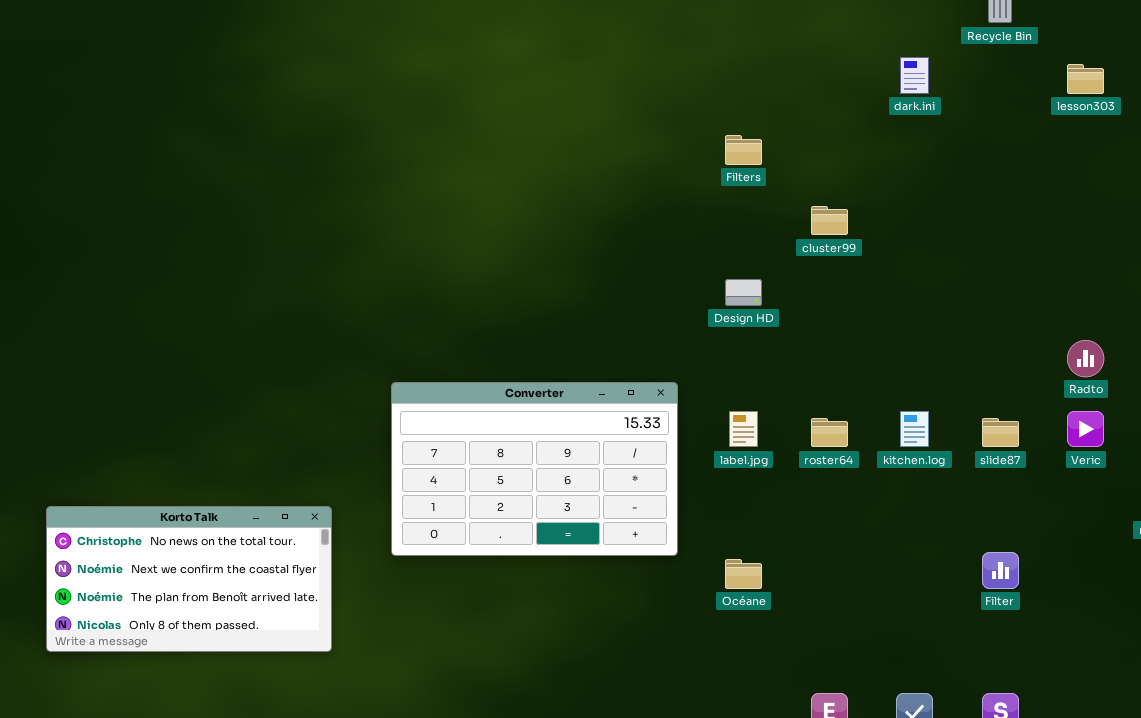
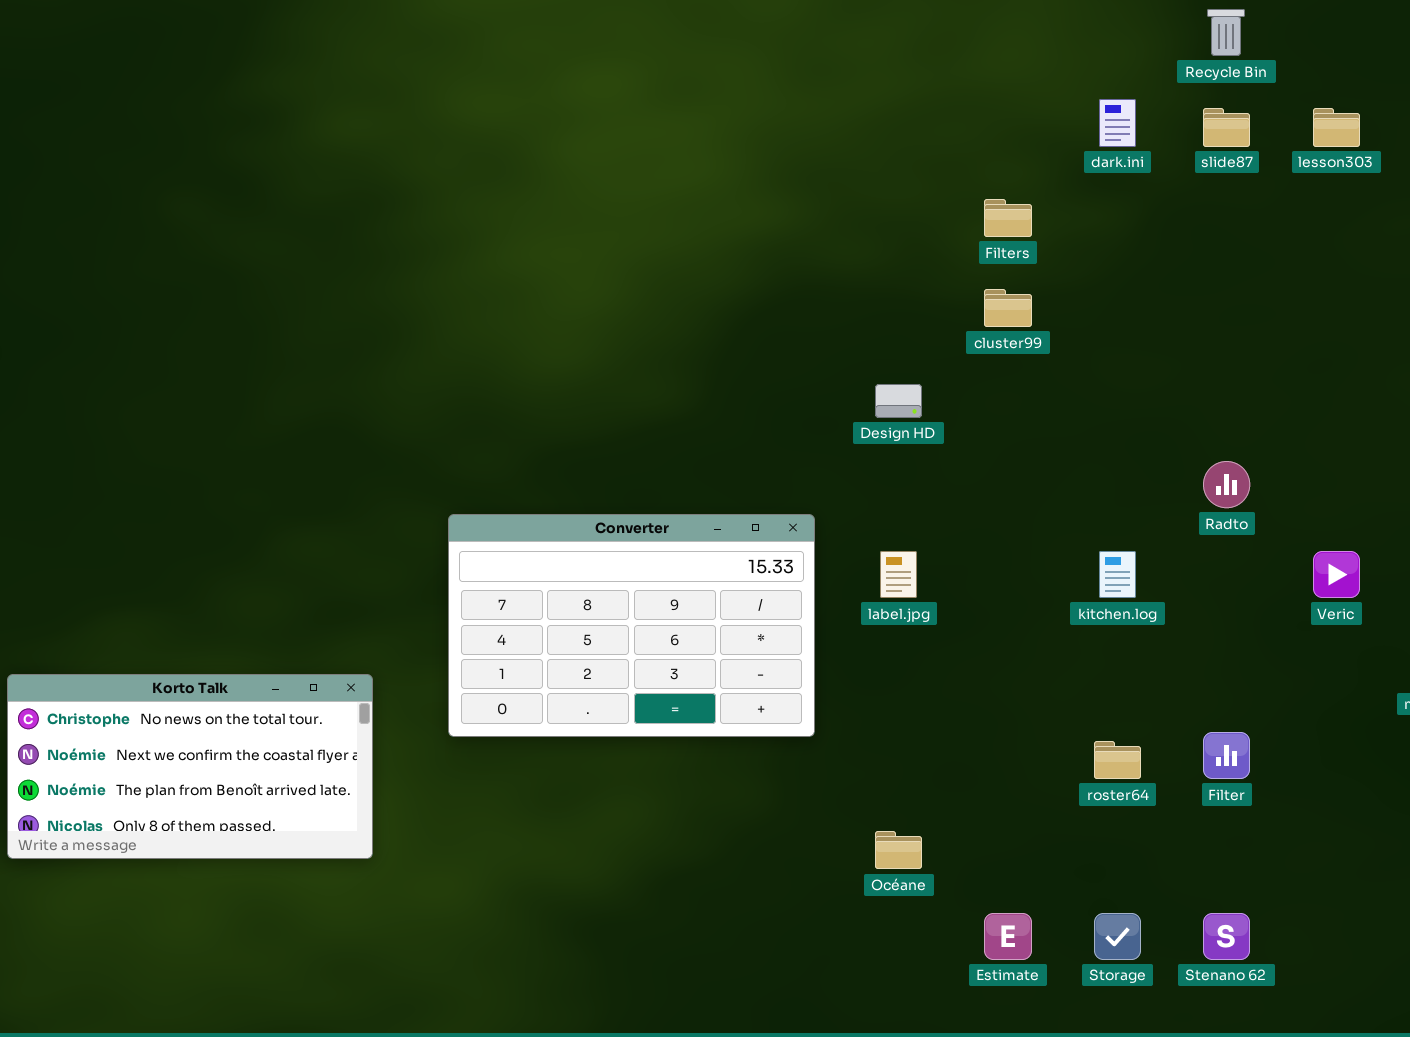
Filters: [725,135,762,165] -> [984,199,1032,237], moved
Radto: [1067,340,1104,377] -> [1203,461,1250,508], moved
roster64: [811,418,848,447] -> [1094,741,1141,779], moved
slide87: [982,418,1019,447] -> [1203,108,1250,147], moved
Océane: [725,559,762,589] -> [875,831,922,869], moved

